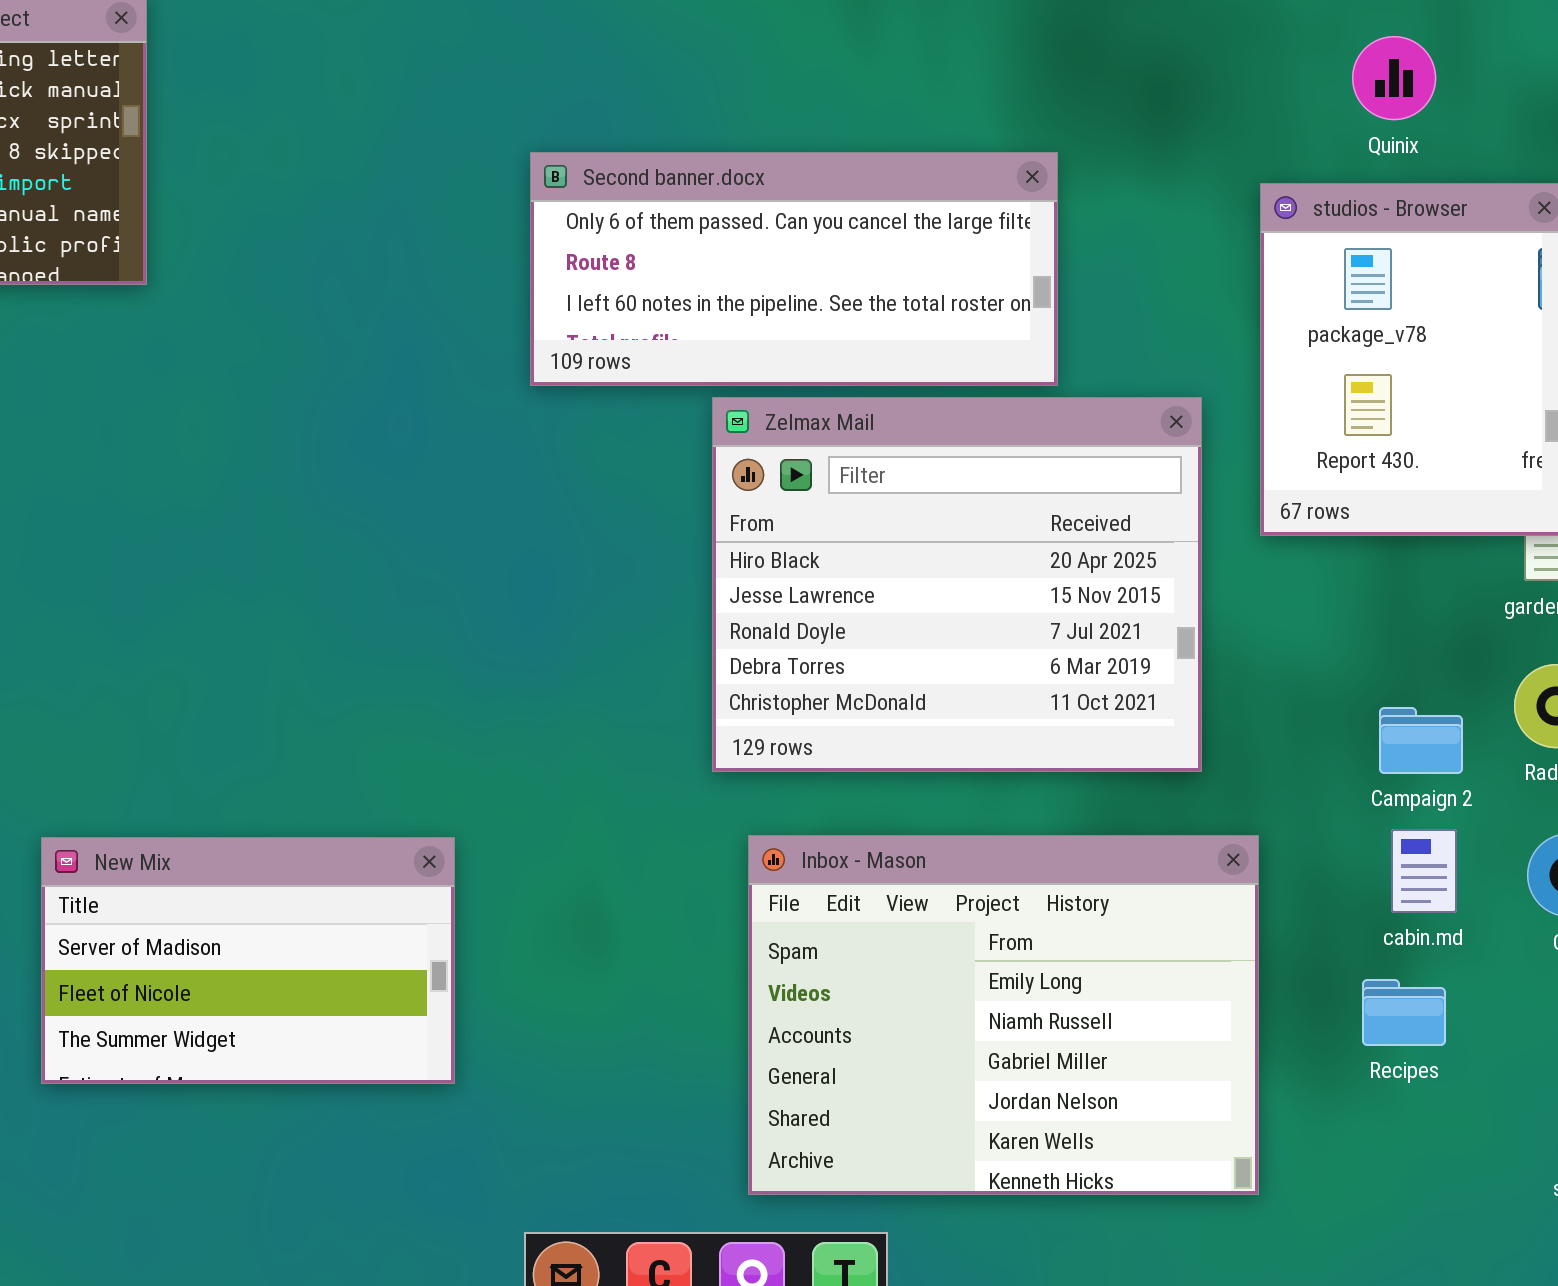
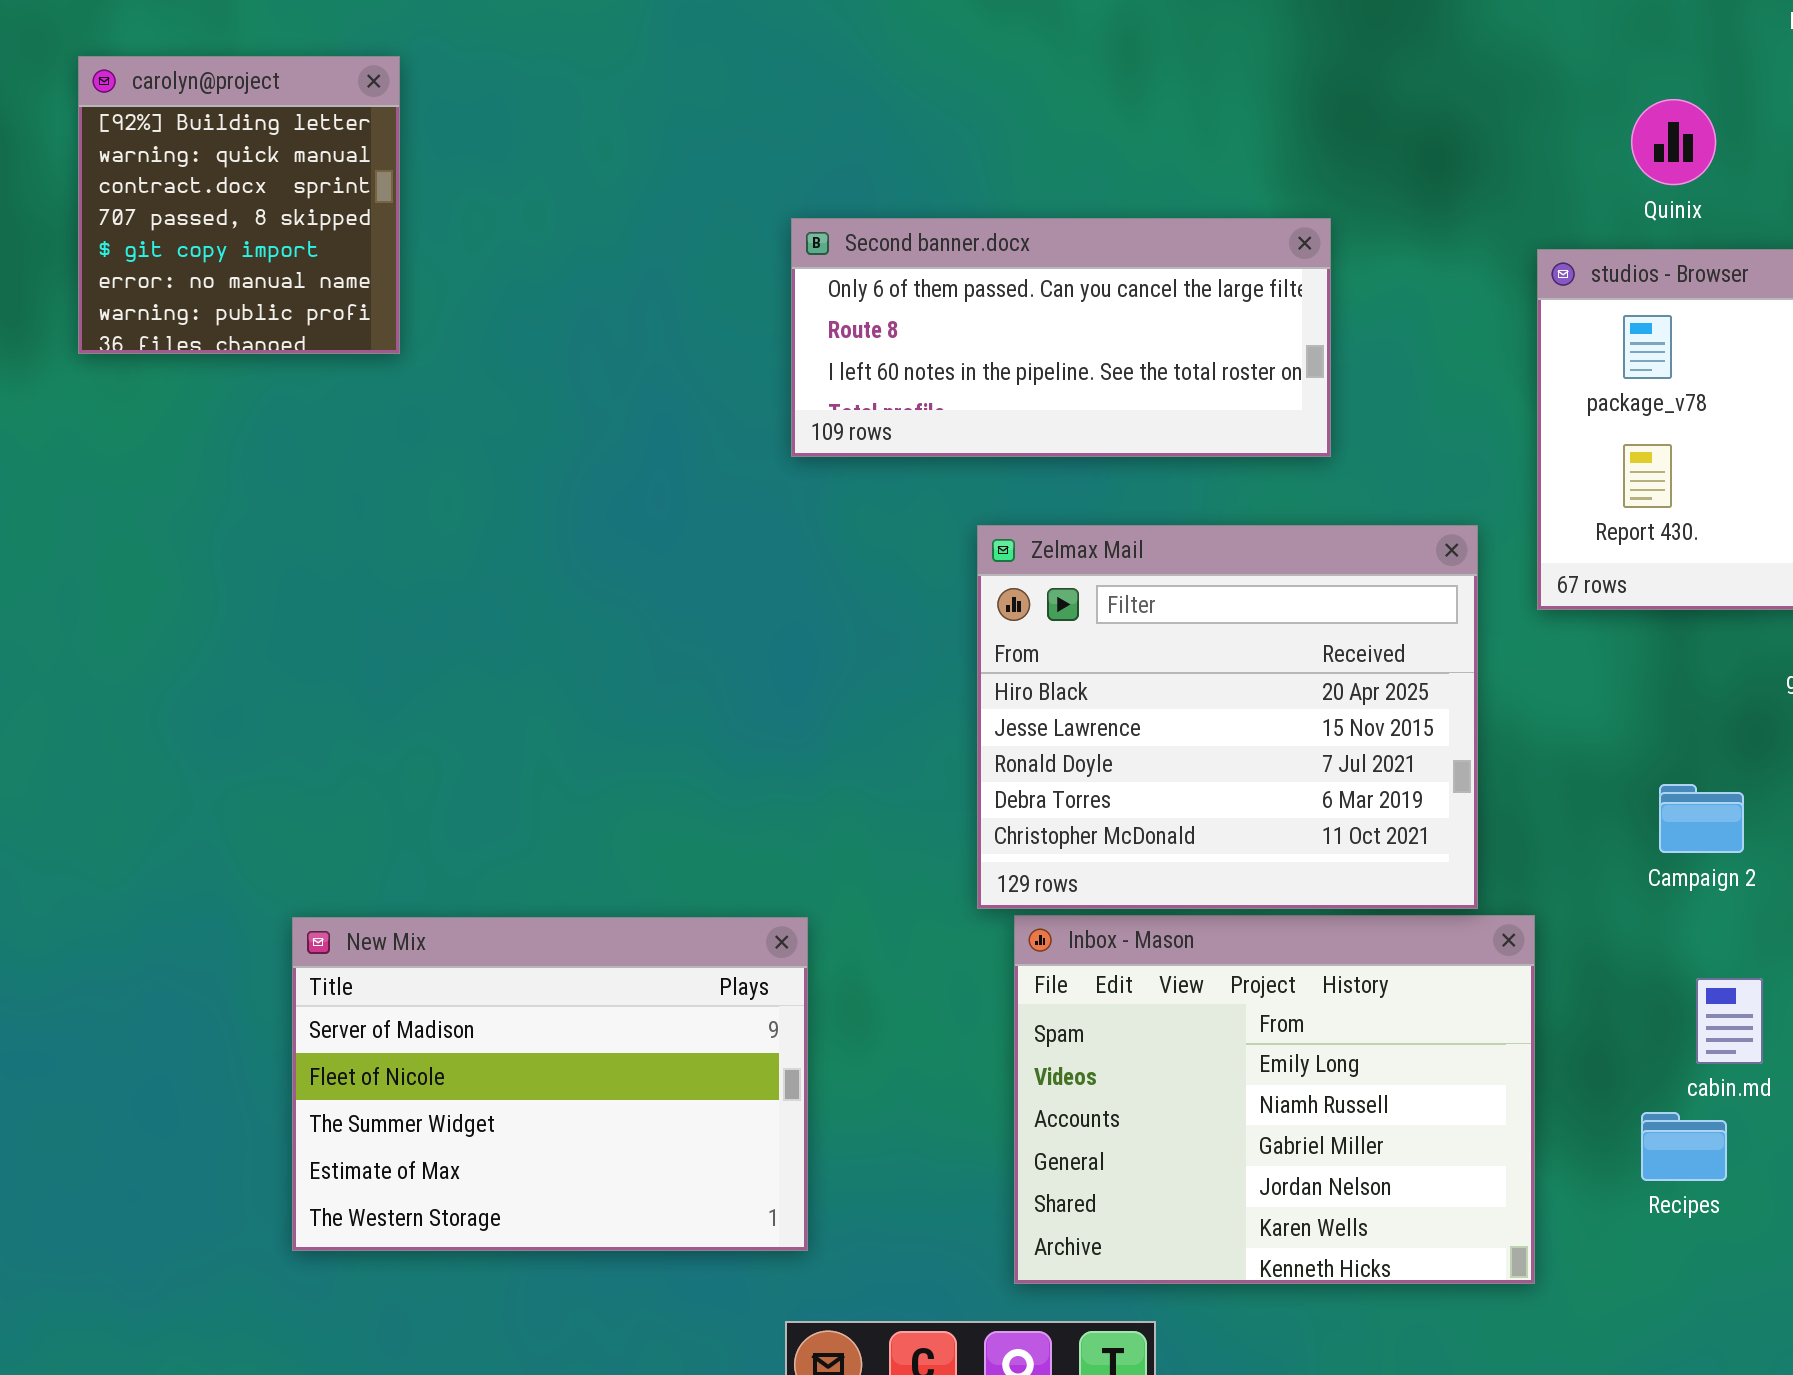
Zelmax Mail: [712,397,1202,772] -> [977,525,1478,909], moved
cabin.md: [1391,829,1457,913] -> [1696,978,1763,1064], moved
New Mix: [41,837,455,1084] -> [292,917,808,1251], resized
Recipes: [1362,979,1446,1046] -> [1641,1112,1727,1181], moved

